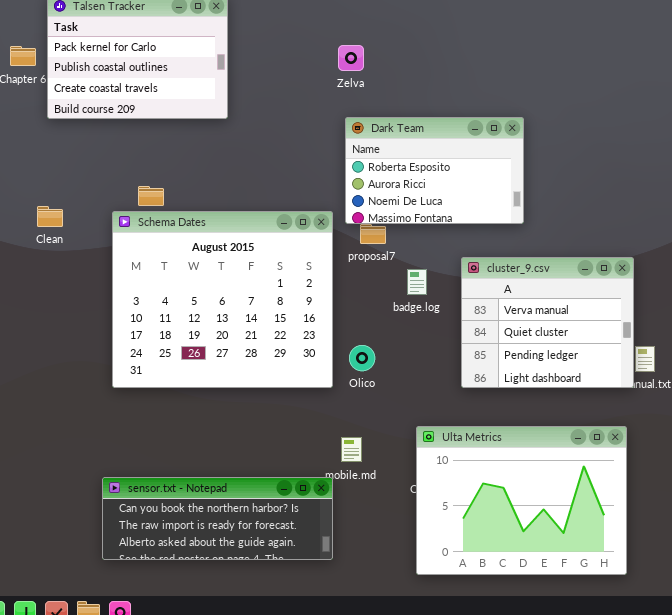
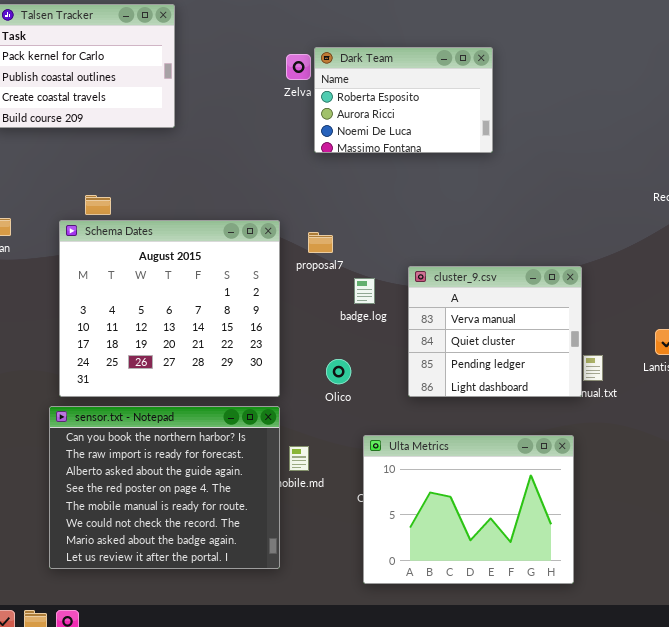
Dark Team: [345,117,524,224] -> [314,47,493,153], moved
Olico: [349,345,375,371] -> [326,359,351,384], moved
sensor.txt - Notepad: [102,477,333,560] -> [49,406,280,569], resized

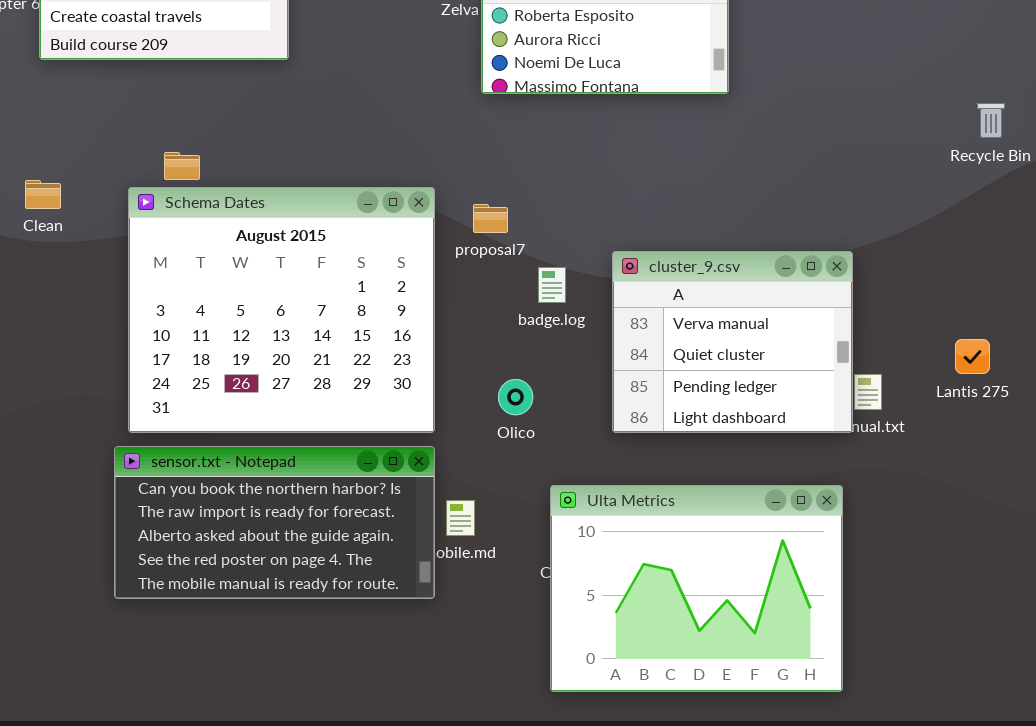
sensor.txt - Notepad: [49,406,280,569] -> [114,446,435,599], resized

